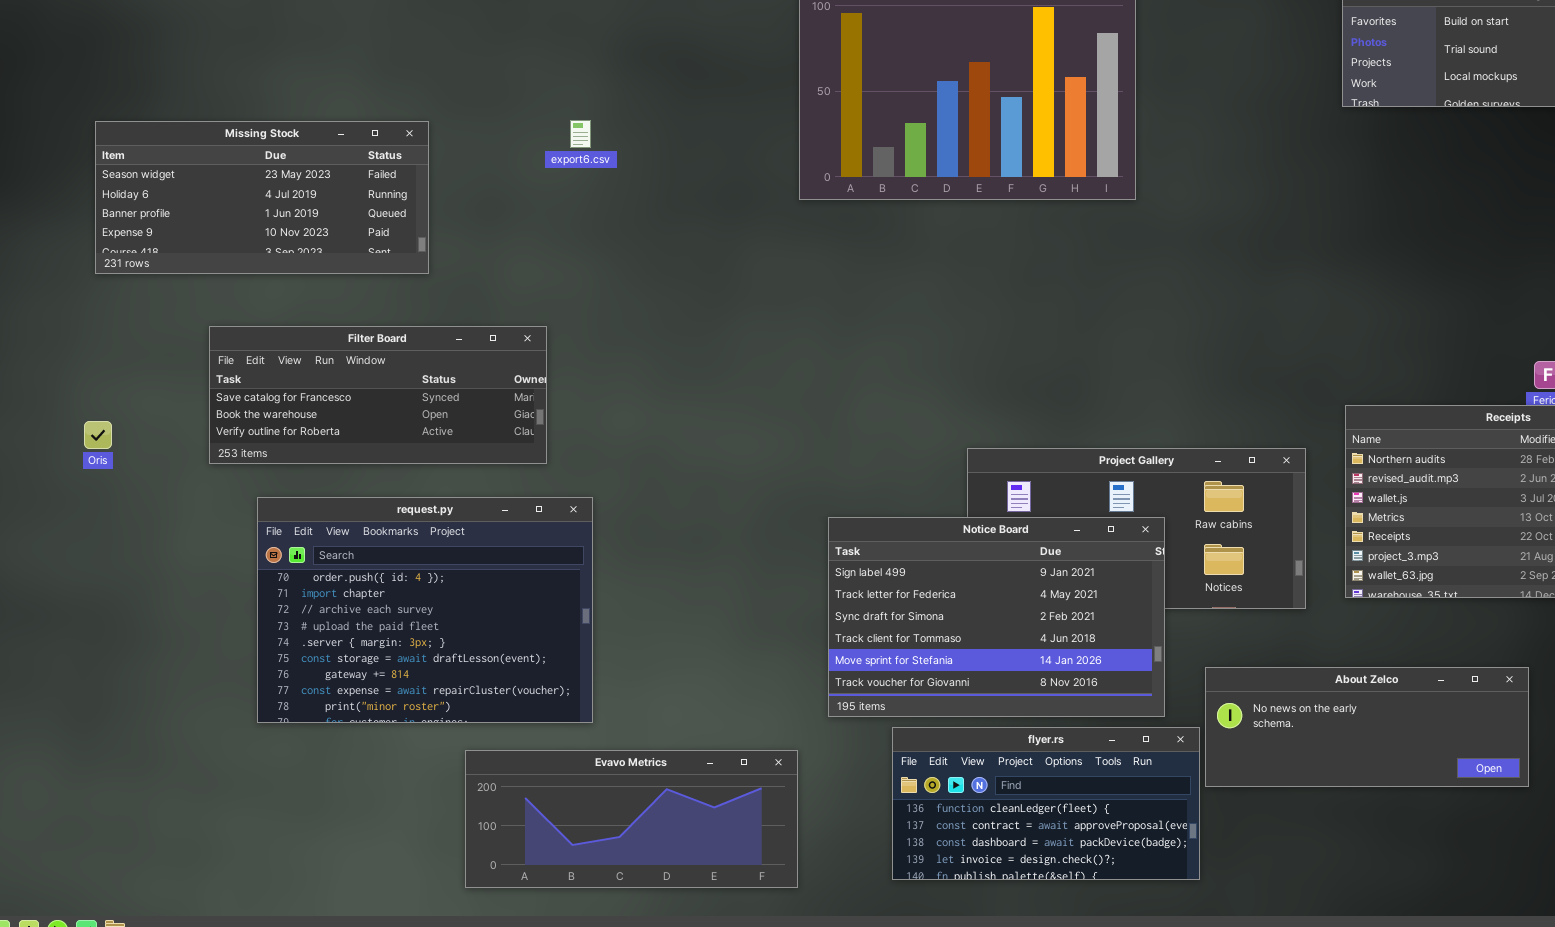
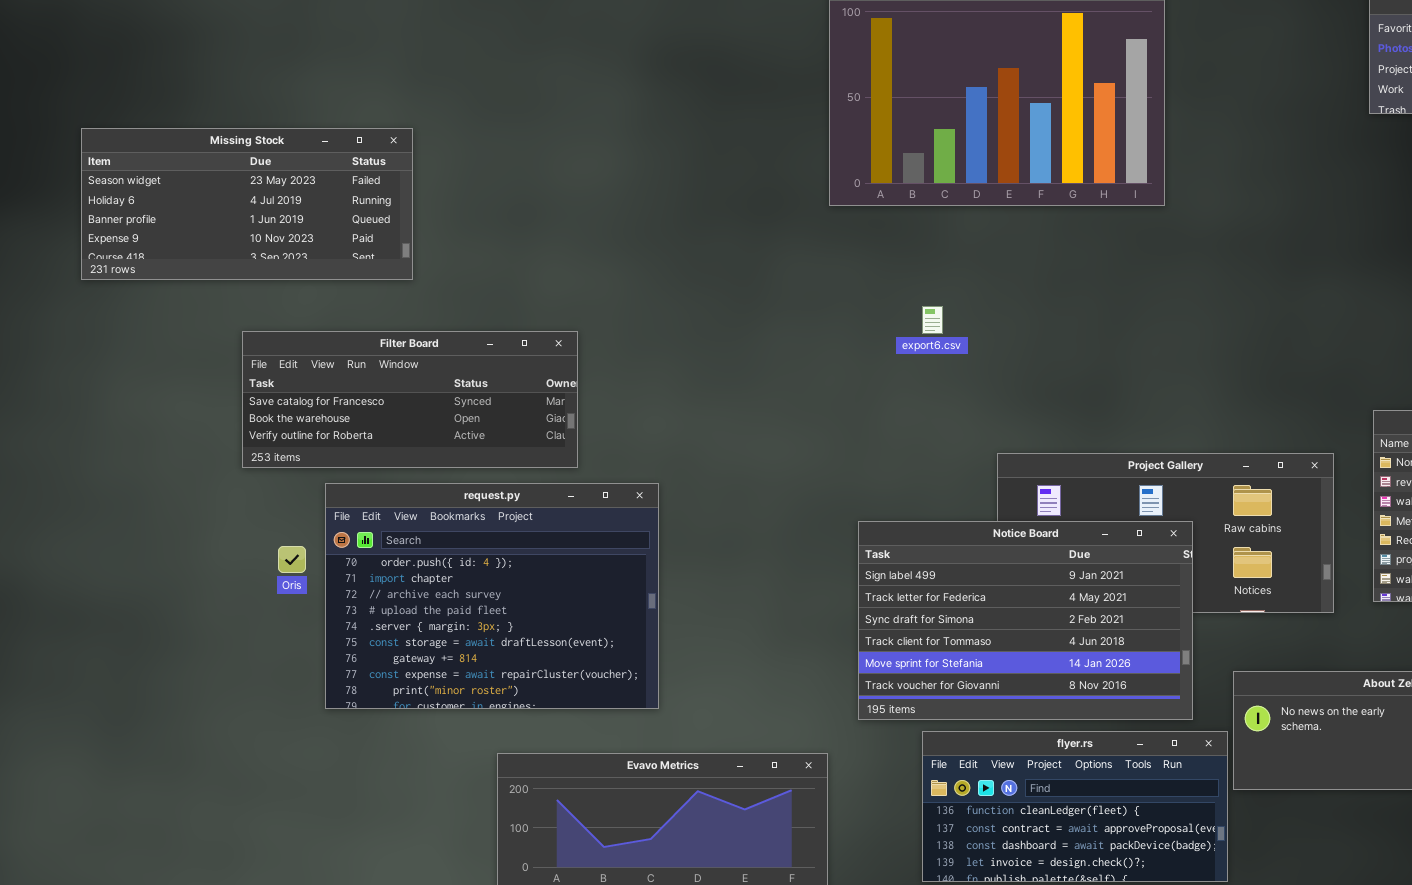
export6.csv: [570,120,591,148] -> [922,306,943,334], moved
Missing Stock: [95,121,429,274] -> [81,128,413,280], moved
Oris: [84,421,112,449] -> [278,546,306,573], moved
request.py: [257,497,593,723] -> [325,483,659,709], moved

